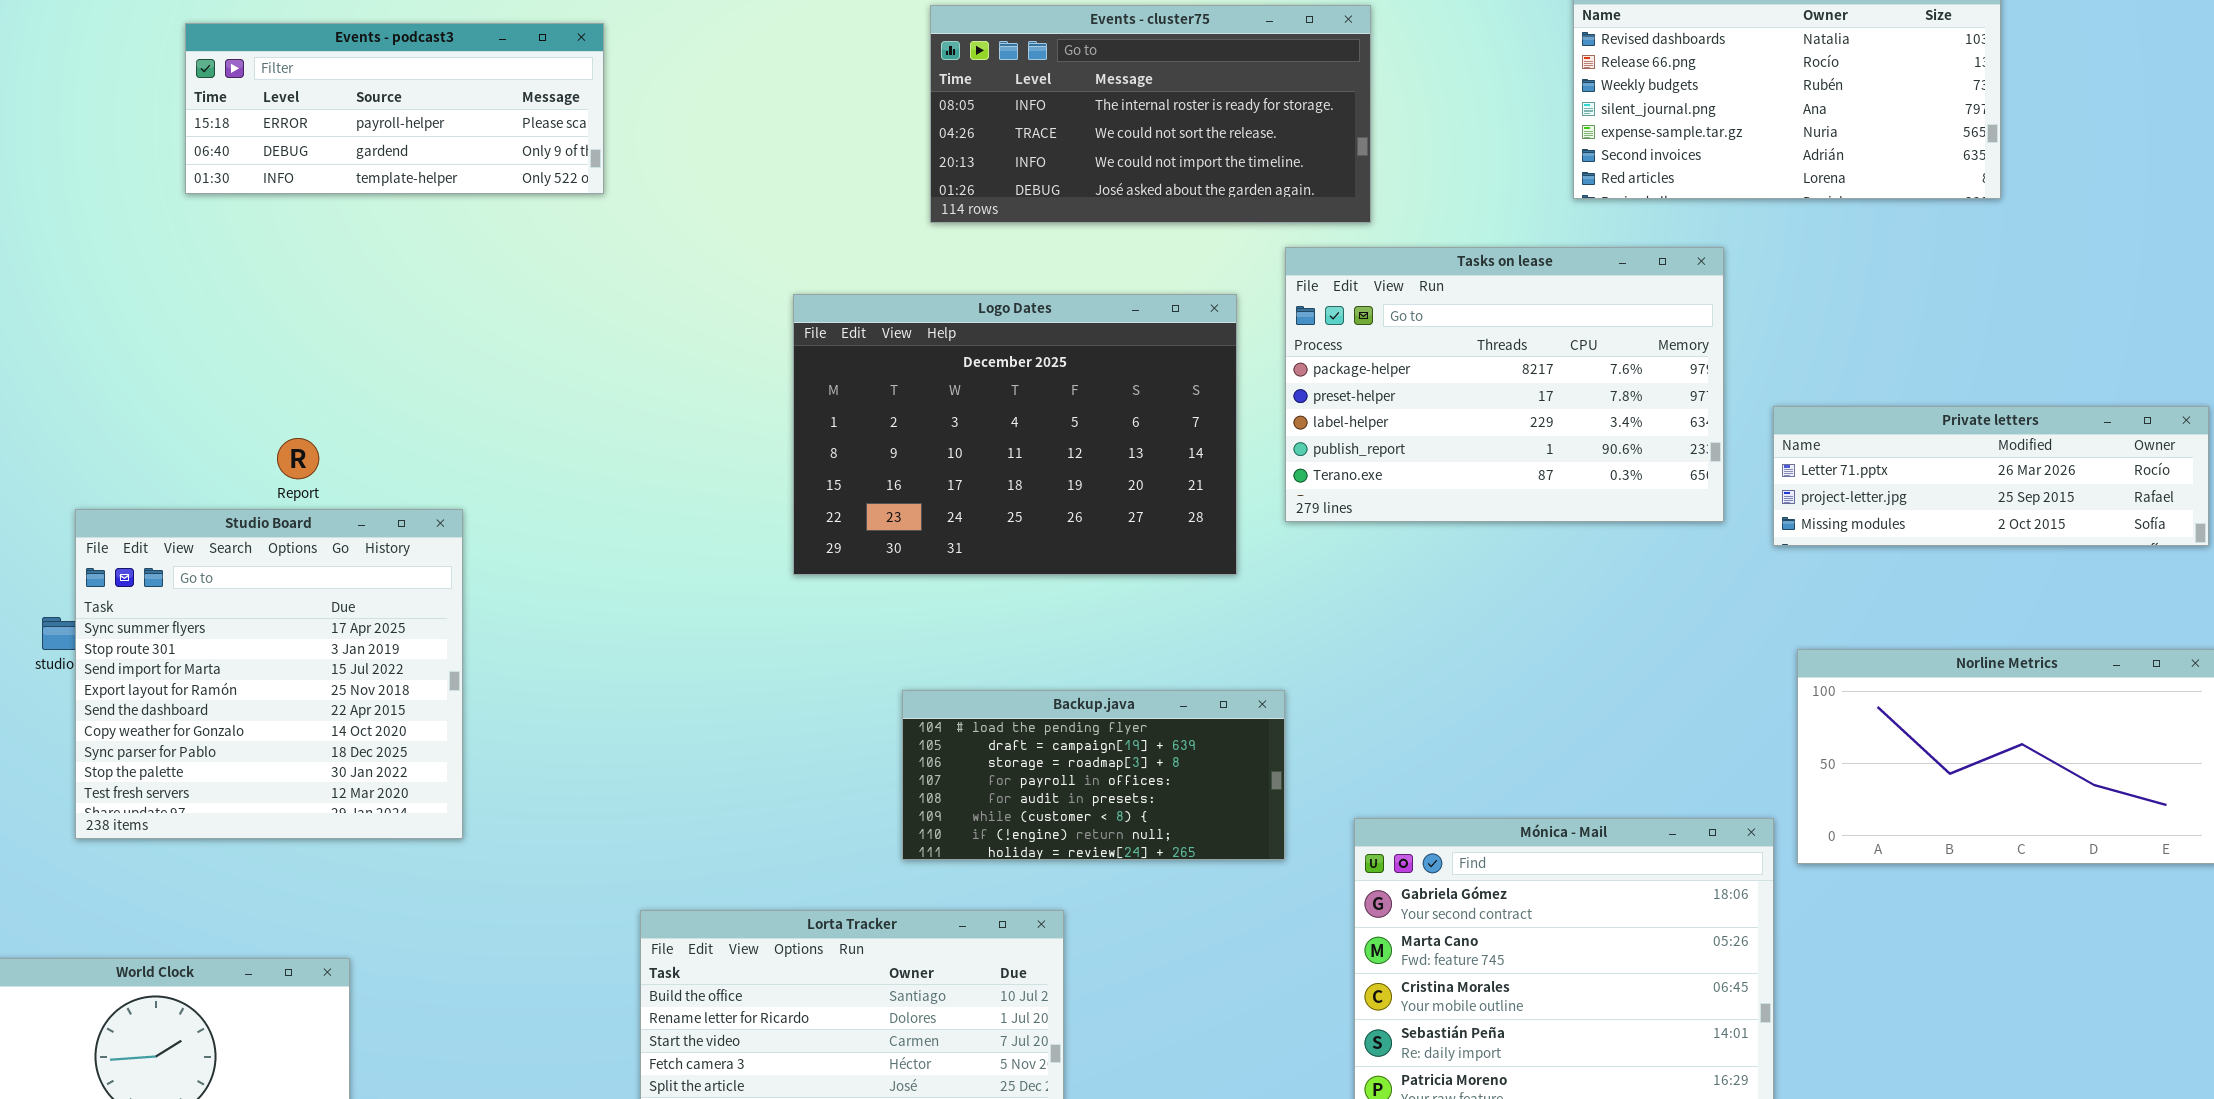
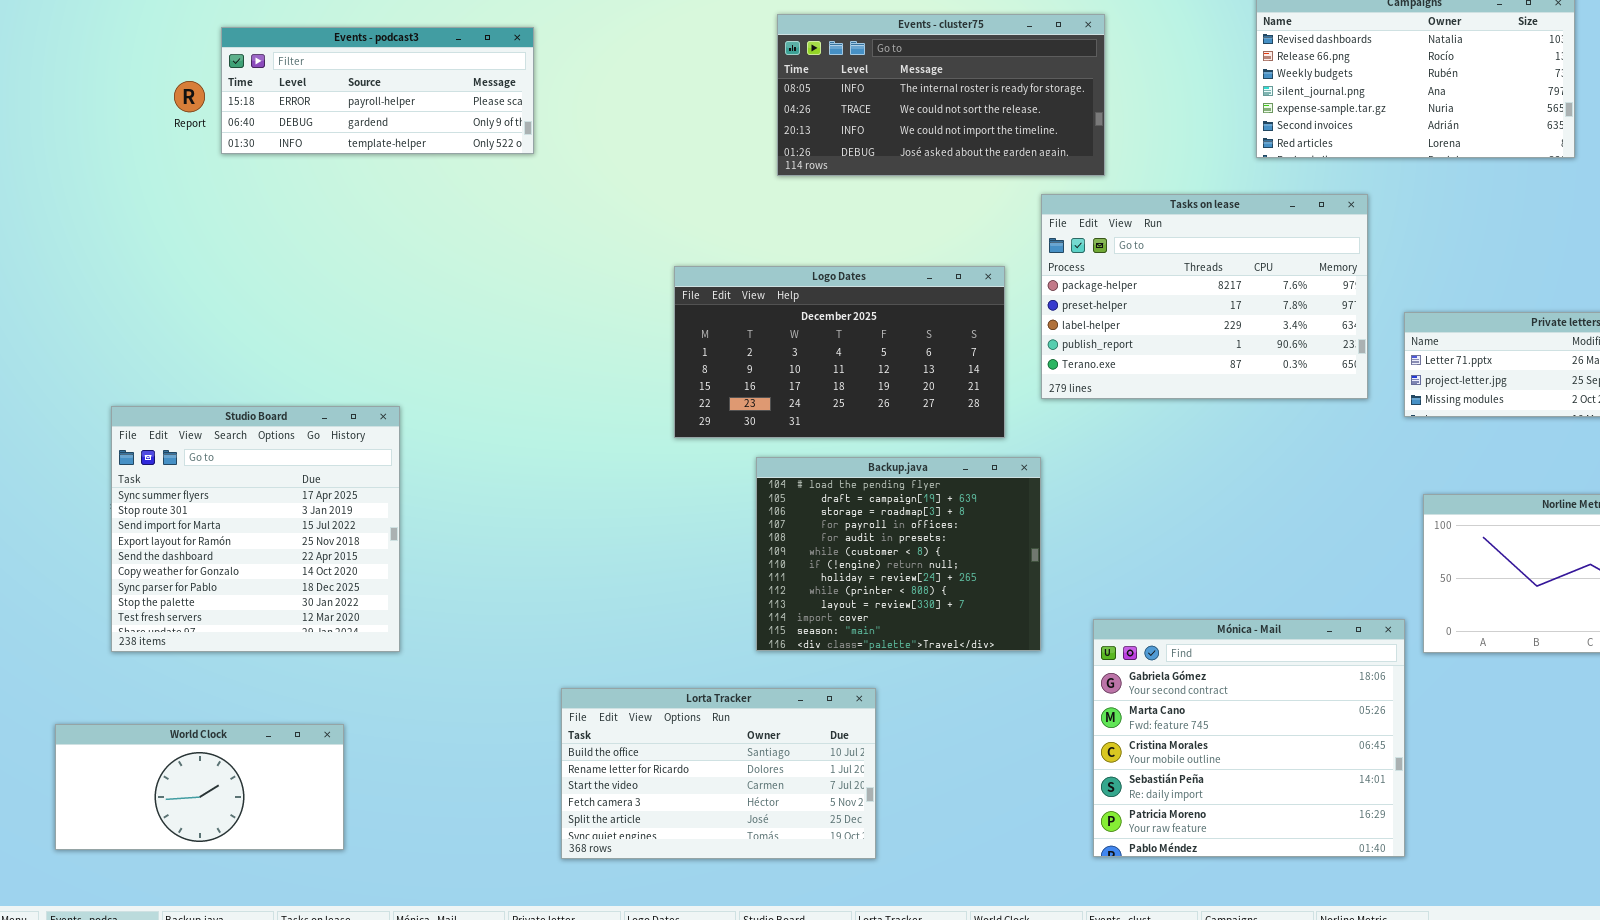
Logo Dates: [793,294,1237,575] -> [674,266,1005,438], resized
Report: [277,438,319,479] -> [174,81,205,112], moved
Studio Board: [75,509,463,839] -> [111,406,400,652], moved
Backup.java: [902,690,1285,860] -> [756,457,1041,651], resized

